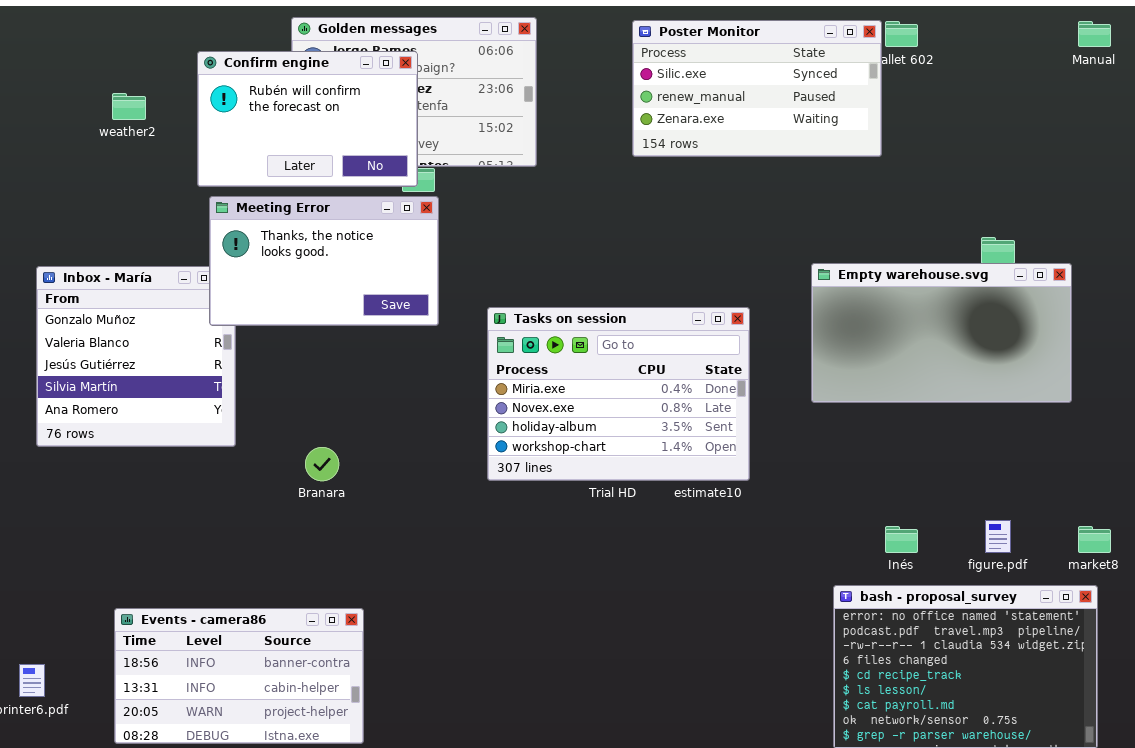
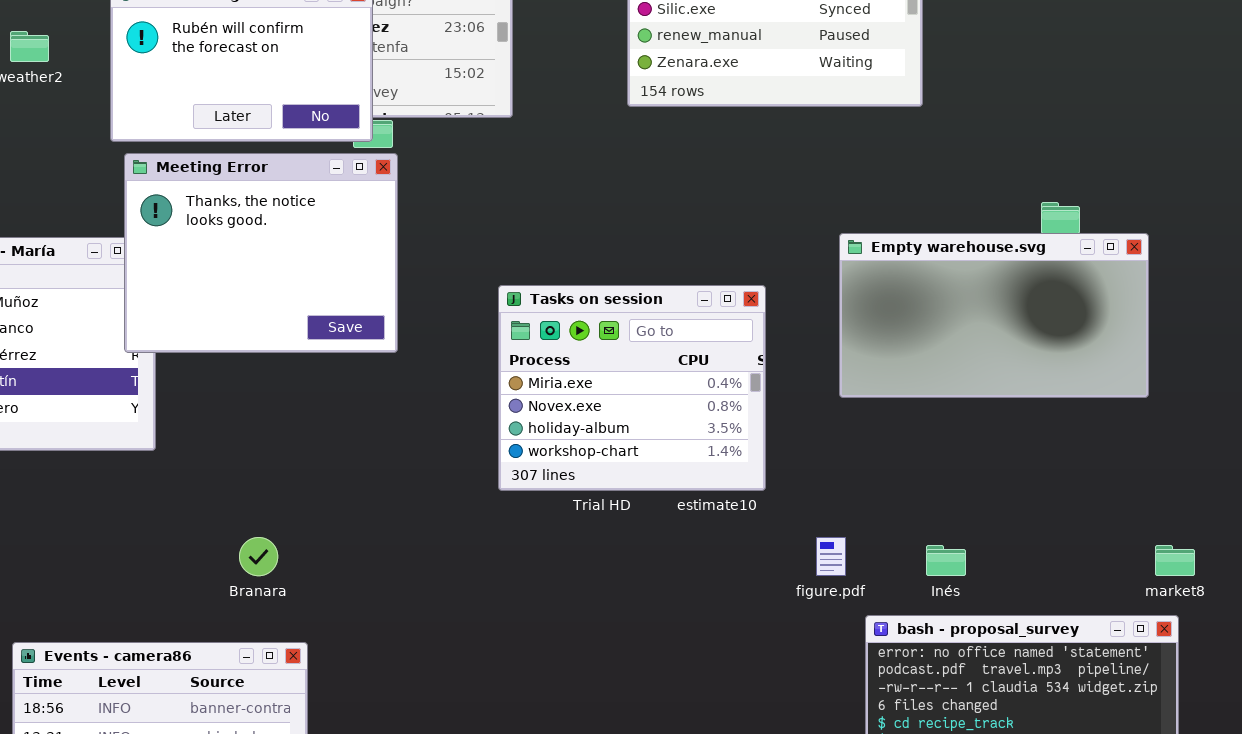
Meeting Error: [209,196,439,326] -> [124,153,398,353], resized
Tasks on session: [487,307,750,481] -> [498,285,766,491], resized
Branara: [305,447,339,481] -> [239,537,278,576], moved
figure.pdf: [985,520,1011,553] -> [816,537,846,576], moved

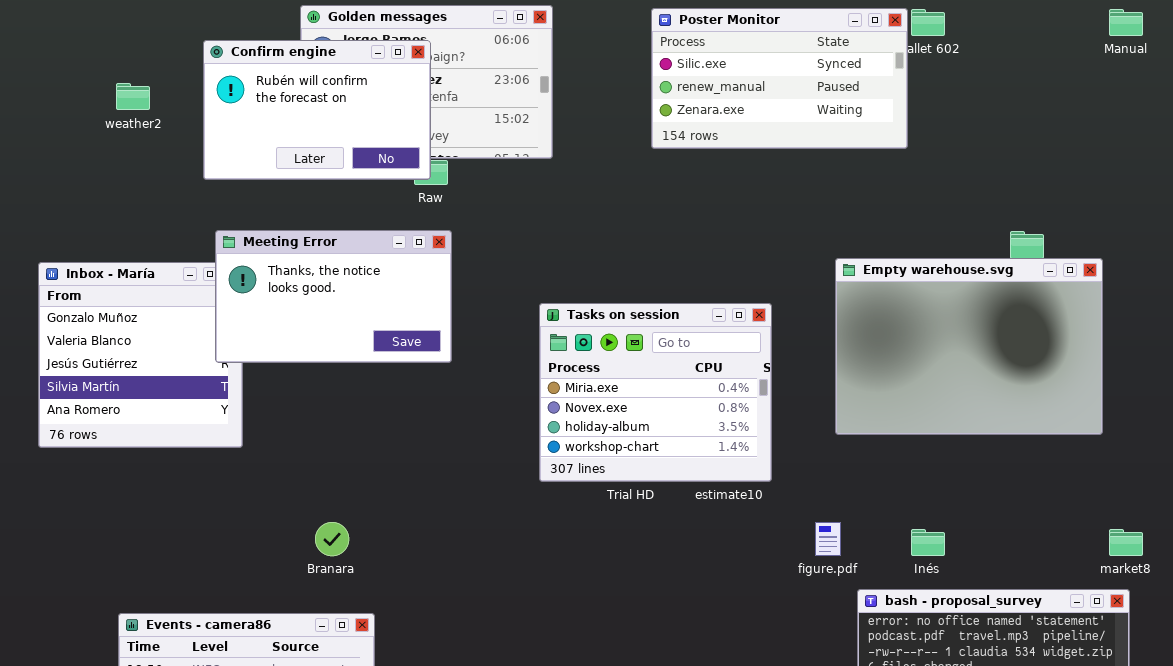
Meeting Error: [124,153,398,353] -> [215,230,452,363], resized
Empty warehouse.svg: [839,233,1149,398] -> [835,258,1103,435], resized

